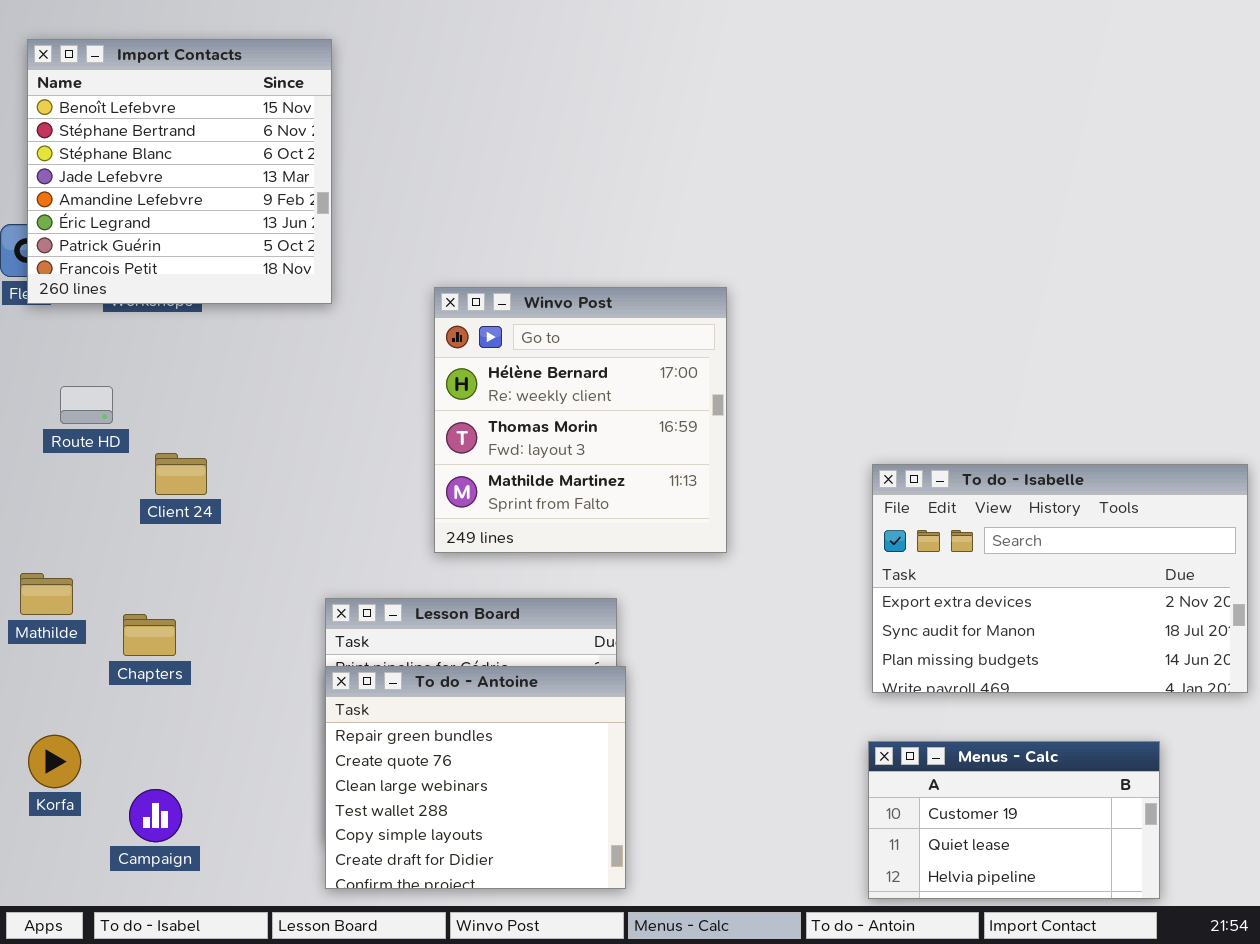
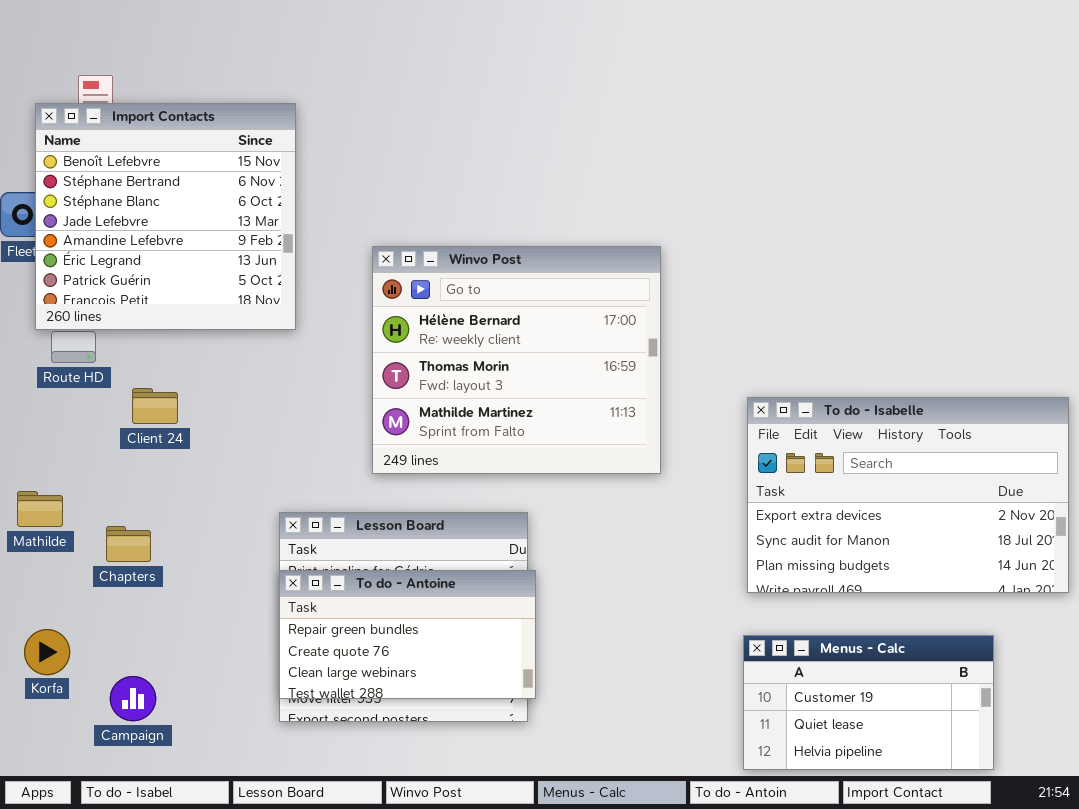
Import Contacts: [27,39,332,304] -> [35,103,296,330], moved
Winvo Post: [434,287,727,553] -> [372,246,661,474], resized
To do - Antoine: [325,666,626,889] -> [279,570,536,699], resized

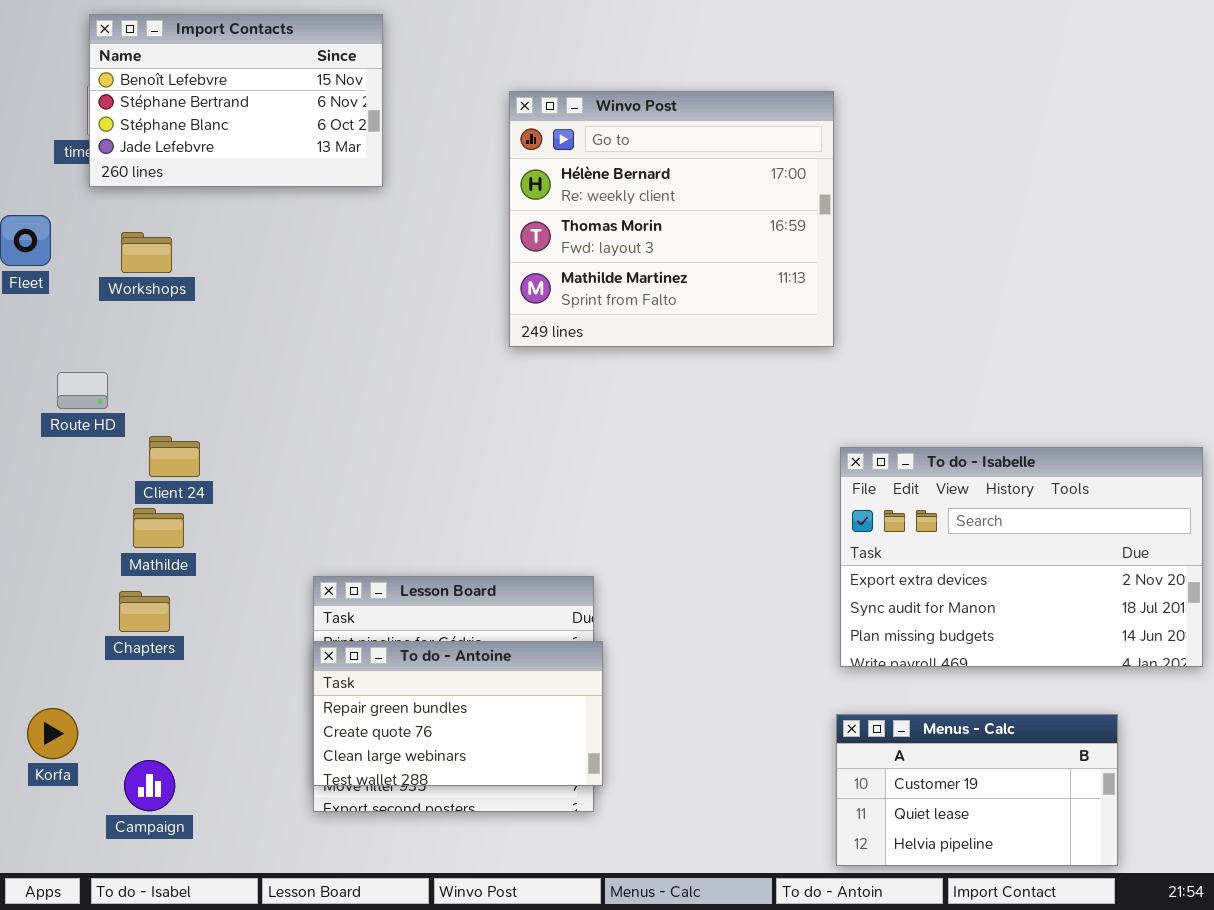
Import Contacts: [35,103,296,330] -> [89,14,383,187], moved, resized
Winvo Post: [372,246,661,474] -> [509,91,834,347], moved
Mathilde: [17,491,63,527] -> [133,508,184,548], moved

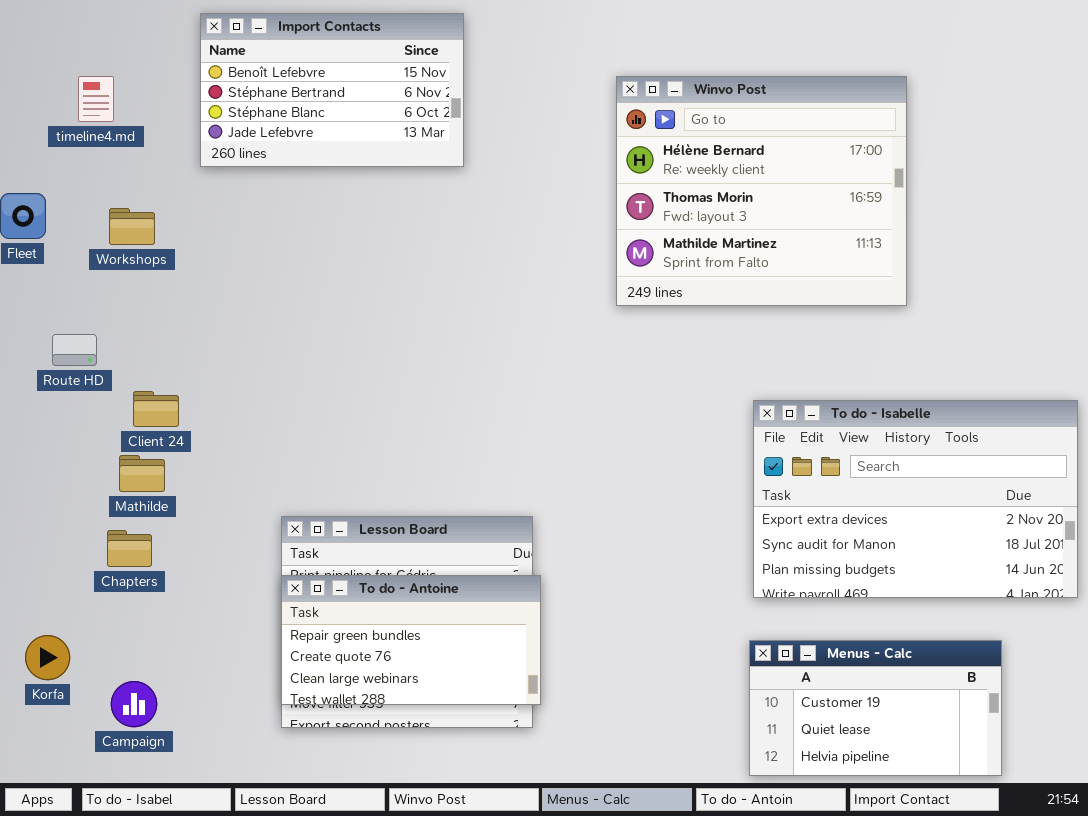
Import Contacts: [89,14,383,187] -> [200,13,464,167], moved
Winvo Post: [509,91,834,347] -> [616,76,907,306], moved

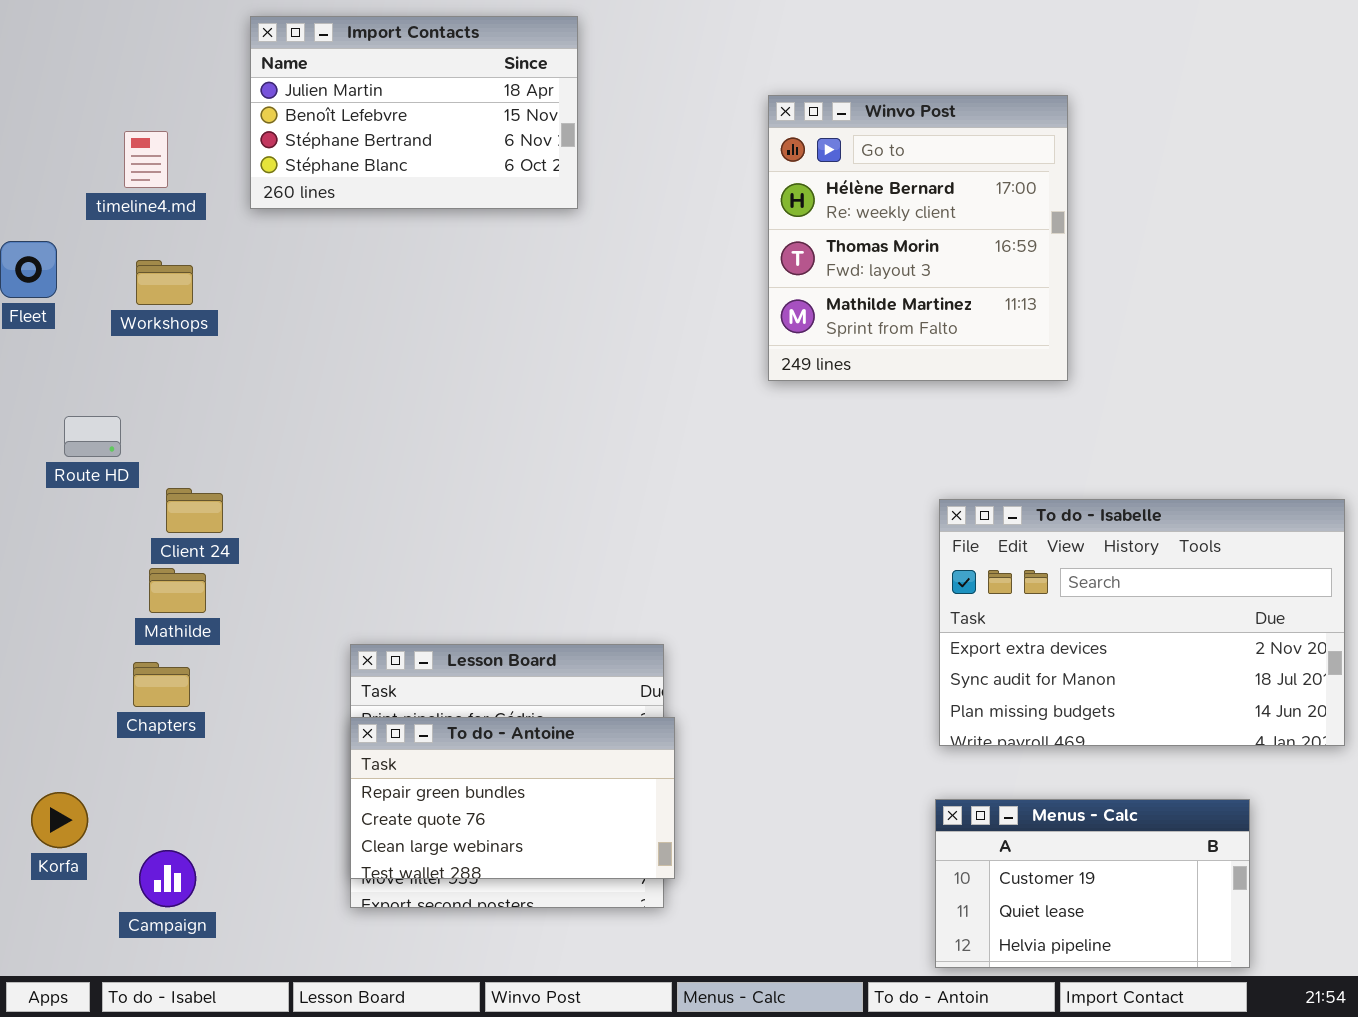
Import Contacts: [200,13,464,167] -> [250,16,578,209], scrolled up 1 row
timeline4.md: [78,76,114,122] -> [124,131,168,188], moved
Winvo Post: [616,76,907,306] -> [768,95,1068,381], resized

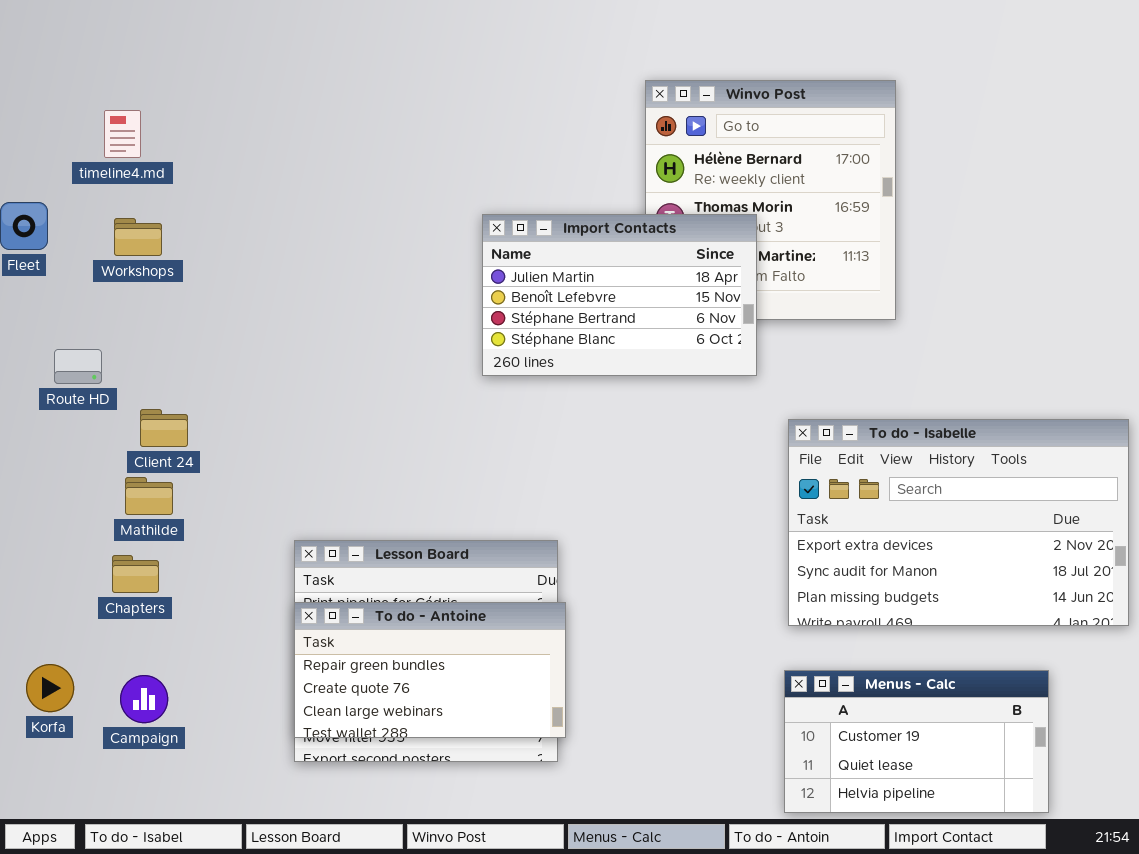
Import Contacts: [250,16,578,209] -> [482,214,757,376], moved
Campaign: [139,850,196,907] -> [120,675,168,723], moved

